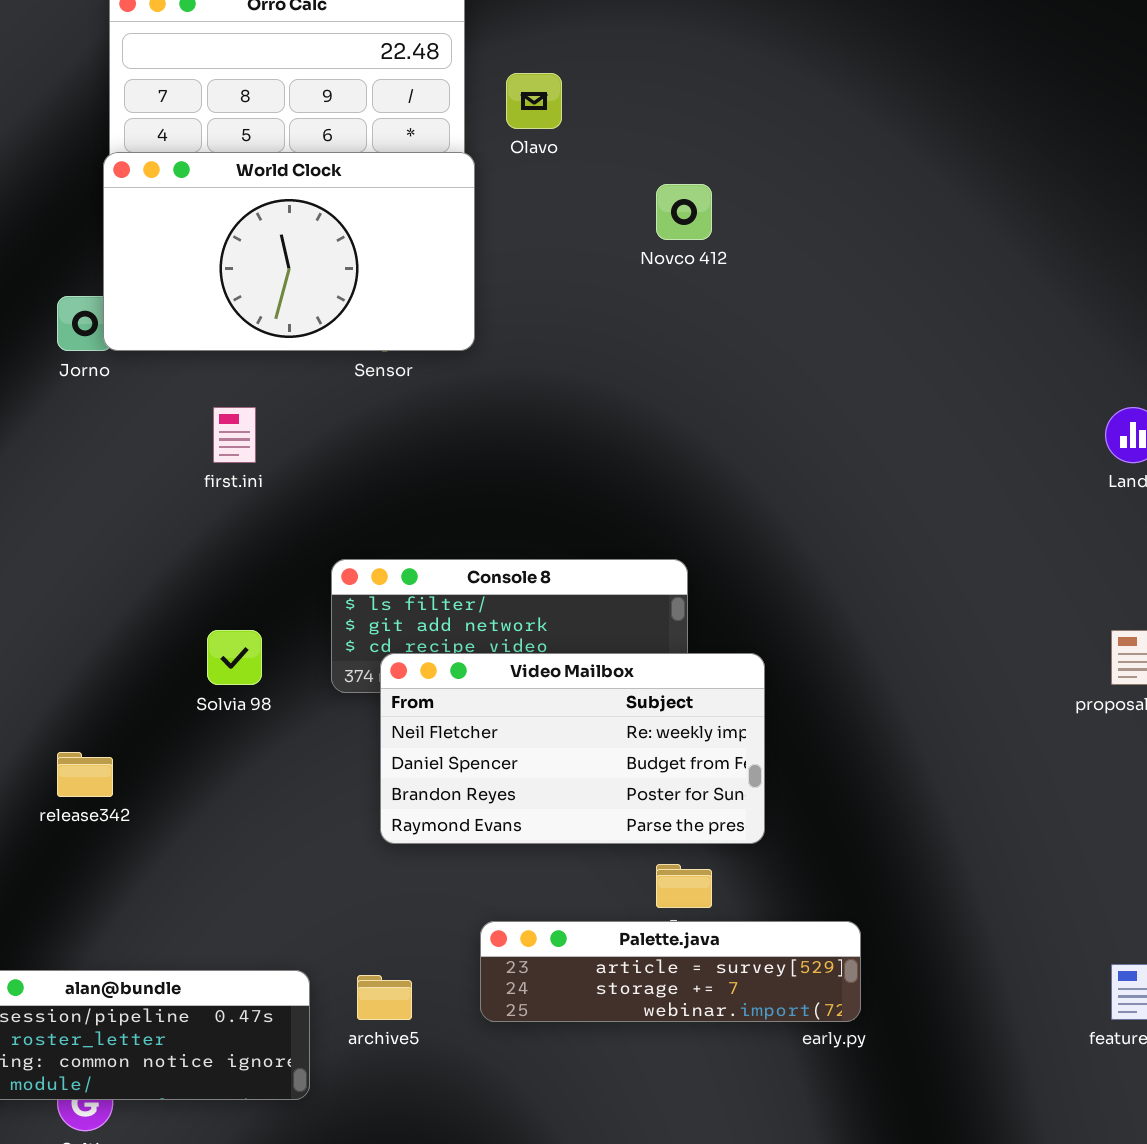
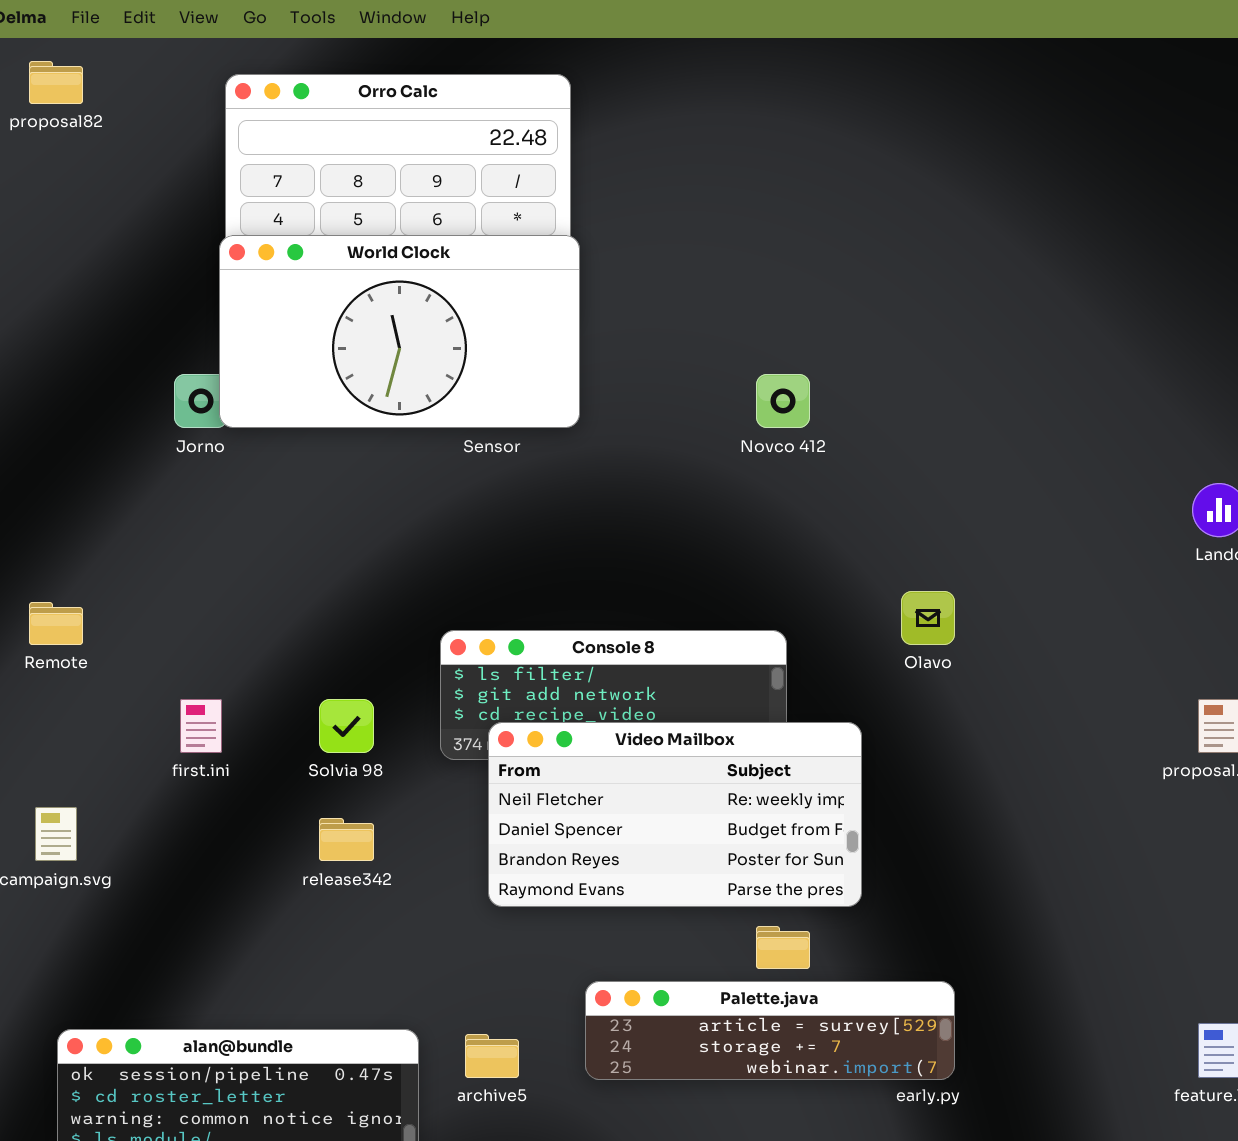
Olavo: [506,73,562,129] -> [901,591,955,645], moved
Novco 412: [656,184,712,240] -> [756,374,810,428], moved
first.ini: [213,407,256,463] -> [180,699,222,753], moved
release342: [57,752,113,797] -> [319,818,374,861], moved

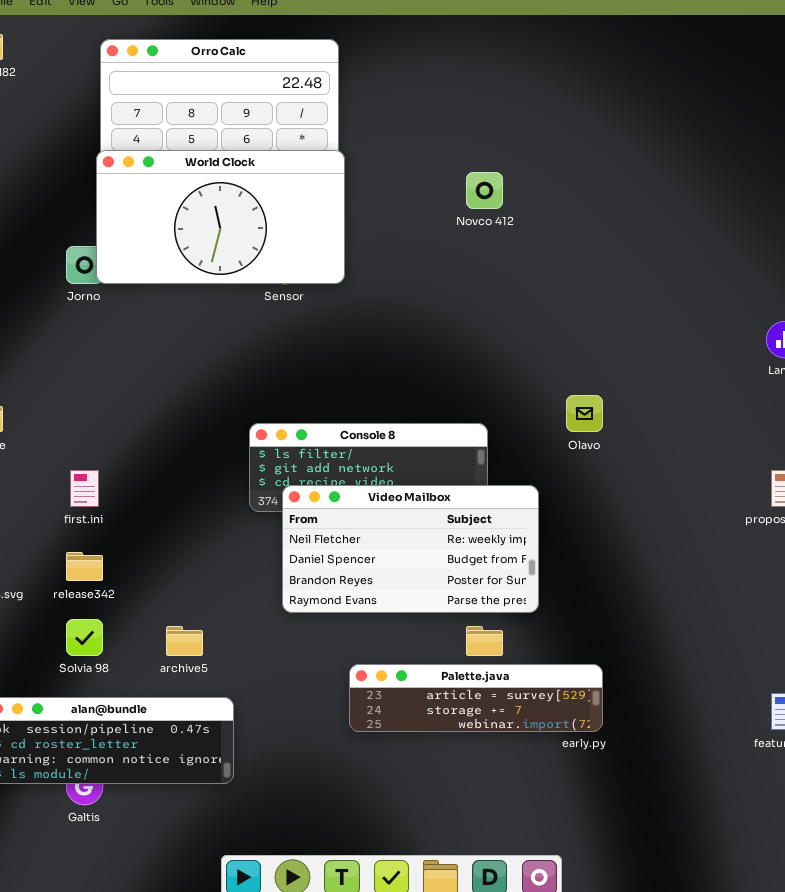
Novco 412: [756,374,810,428] -> [466,172,503,209], moved
Solvia 98: [319,699,374,753] -> [66,619,103,656], moved
release342: [319,818,374,861] -> [66,552,103,581], moved
archive5: [465,1034,519,1078] -> [166,626,203,656], moved

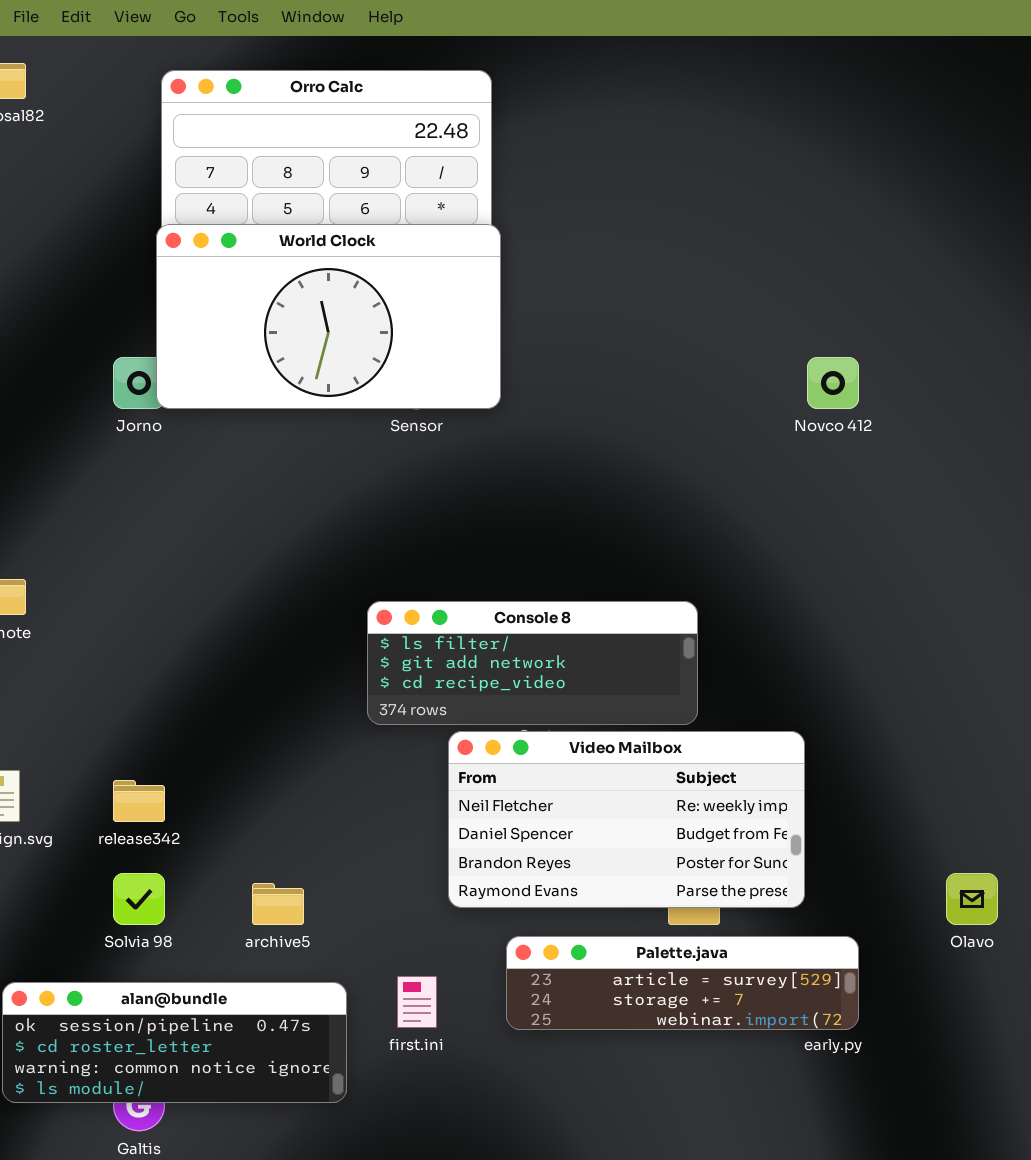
Novco 412: [466,172,503,209] -> [807,357,859,409], moved
Olavo: [566,395,603,432] -> [946,873,998,925], moved
first.ini: [70,470,99,507] -> [397,976,437,1028], moved
Video Mailbox: [282,485,539,613] -> [448,731,805,908], moved

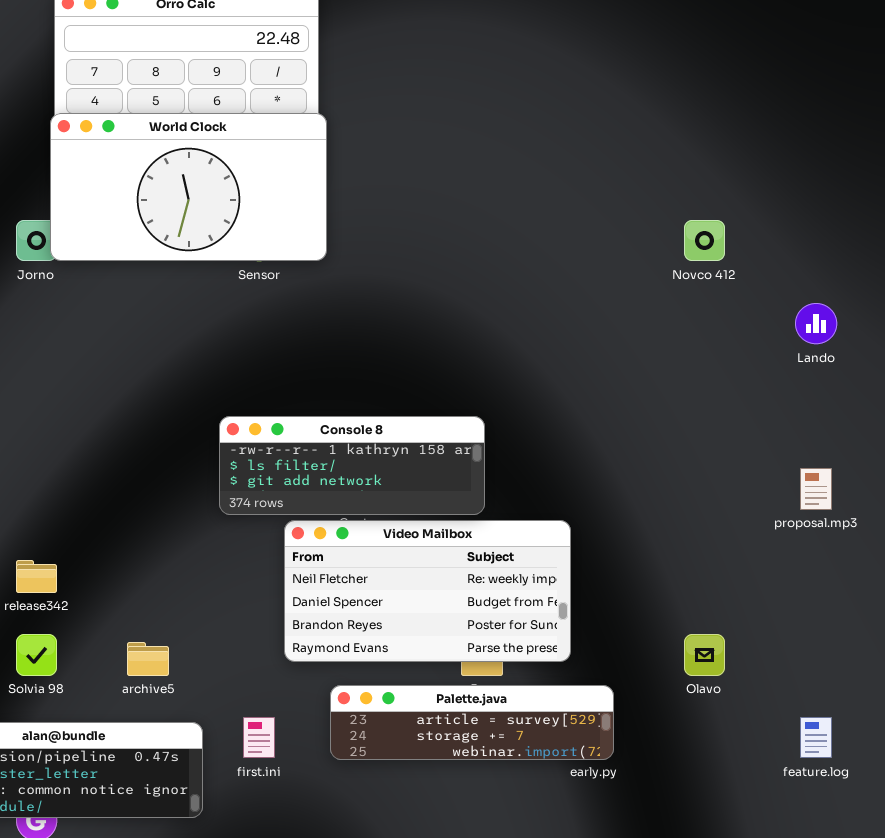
Novco 412: [807,357,859,409] -> [684,220,725,261], moved
Console 8: [367,601,698,725] -> [219,416,485,515], scrolled up 1 row

